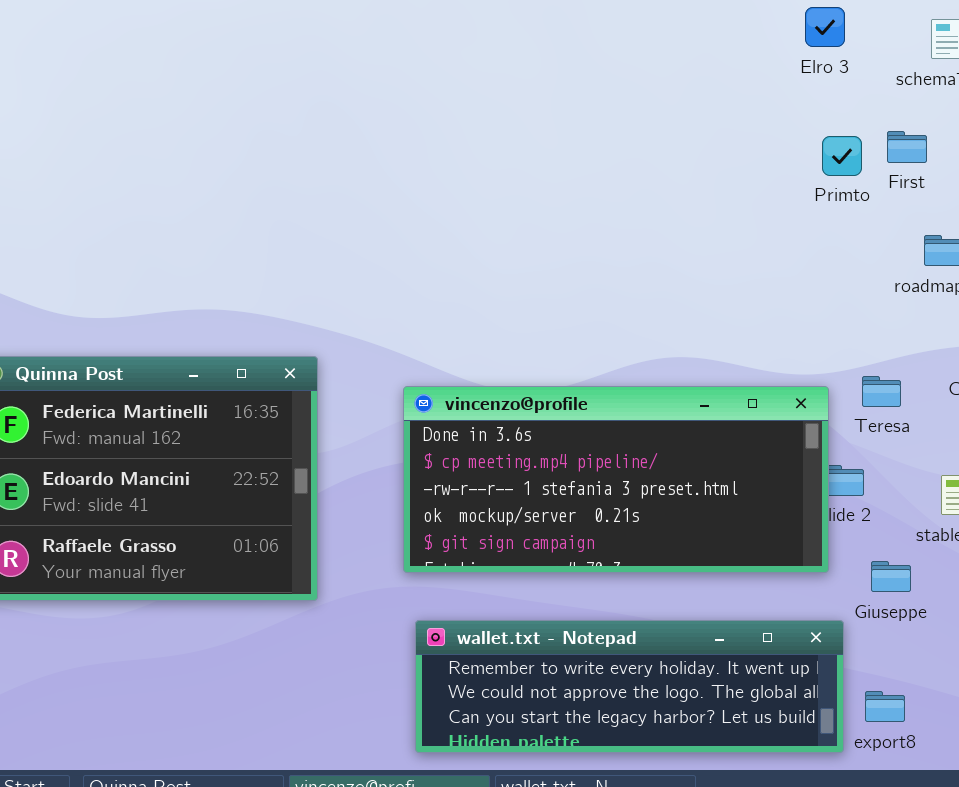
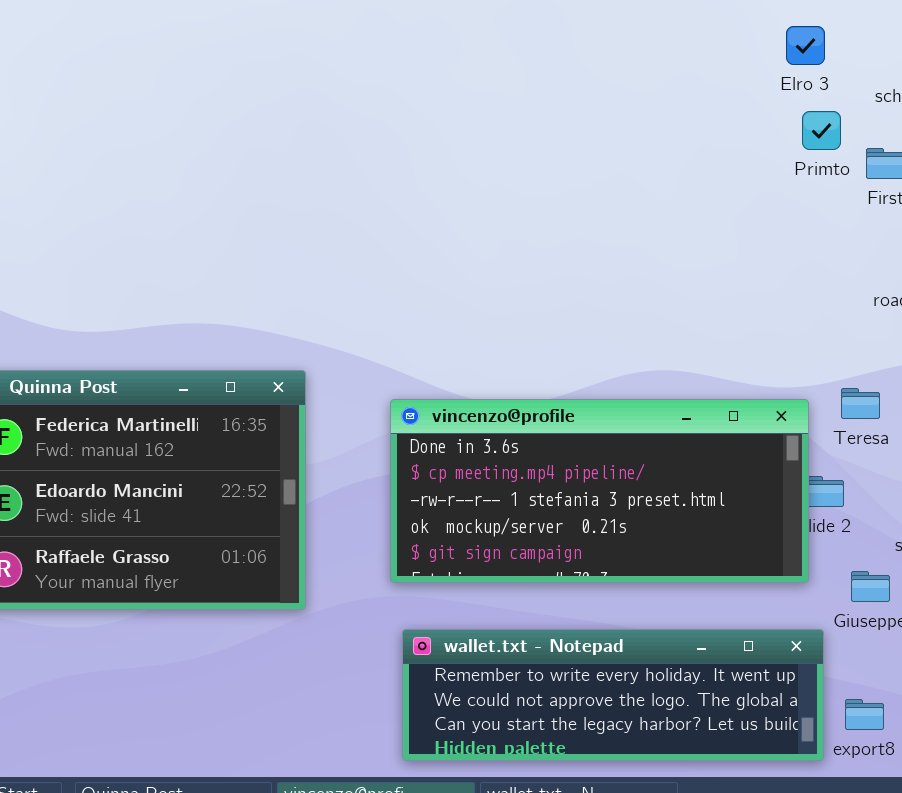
Primto: [822,136,862,176] -> [802,111,841,150], moved

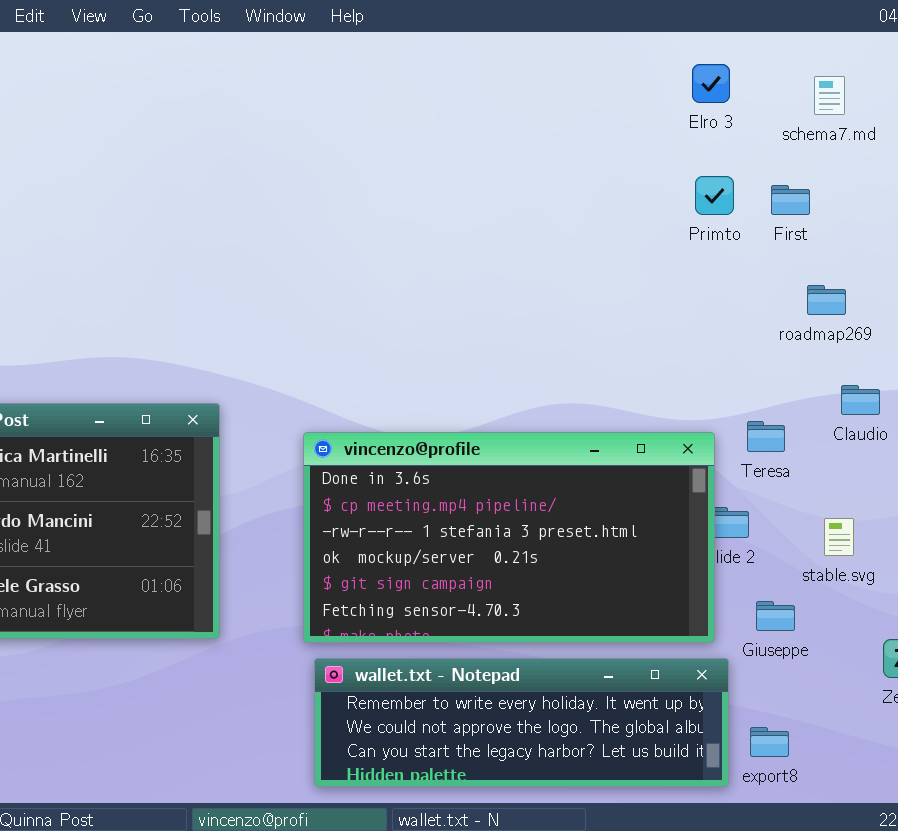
Primto: [802,111,841,150] -> [695,176,734,215], moved
vincenzo@profile: [390,399,809,583] -> [303,432,715,643], resized

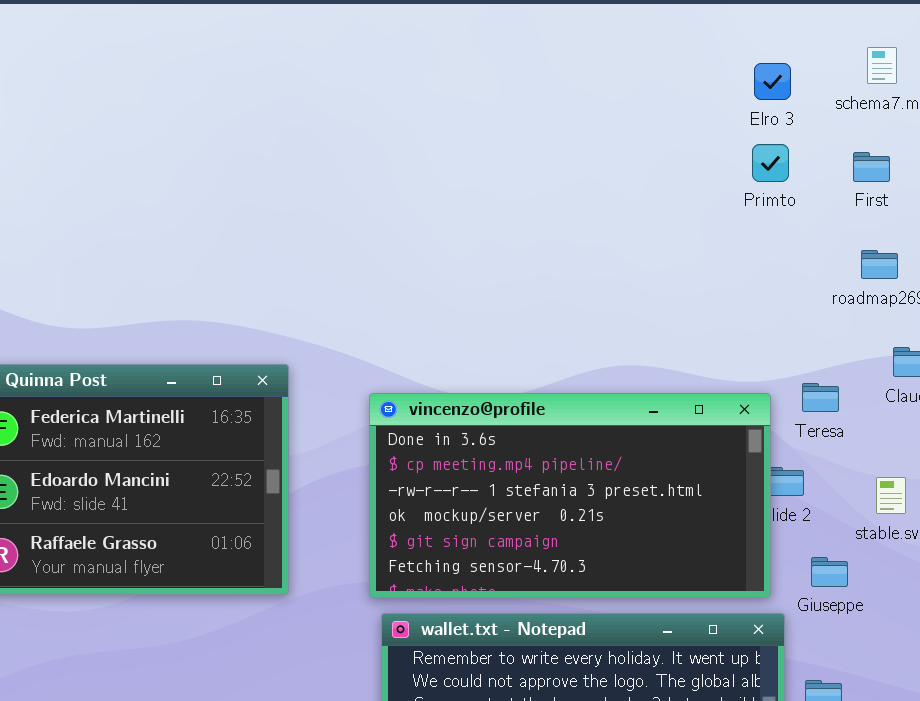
Elro 3: [692,64,730,103] -> [754,63,791,100], moved
First: [771,185,810,215] -> [853,152,890,182], moved

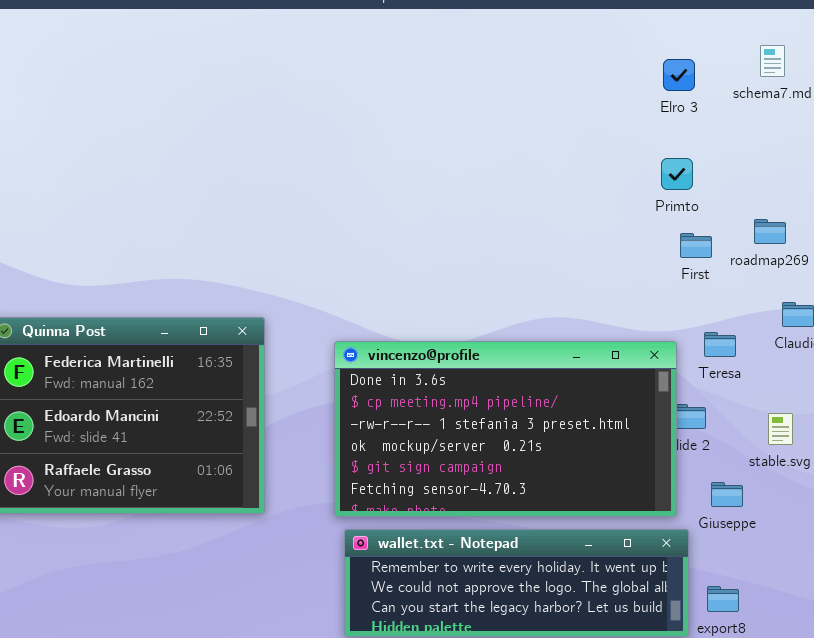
Primto: [752,144,789,182] -> [661,158,693,190], moved
First: [853,152,890,182] -> [680,233,712,258], moved

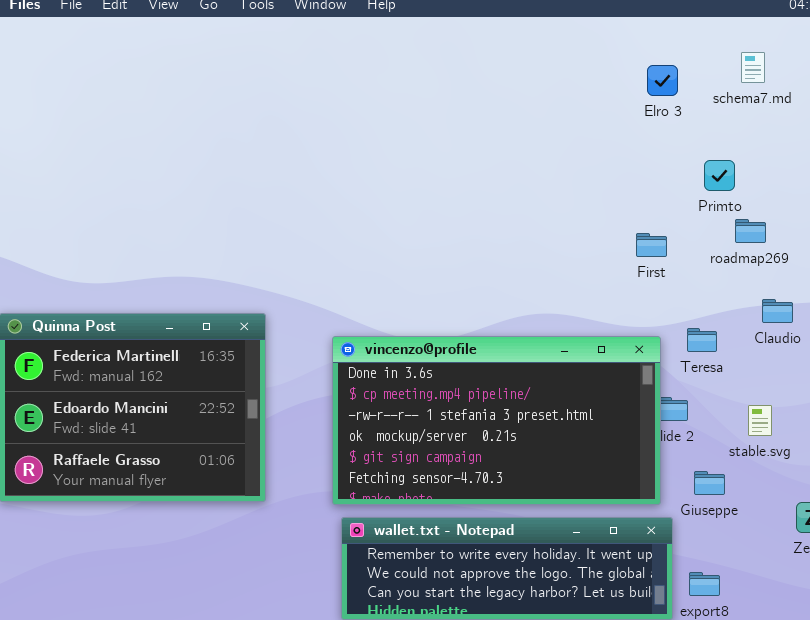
Primto: [661,158,693,190] -> [704,160,735,191], moved
First: [680,233,712,258] -> [636,233,667,257], moved

